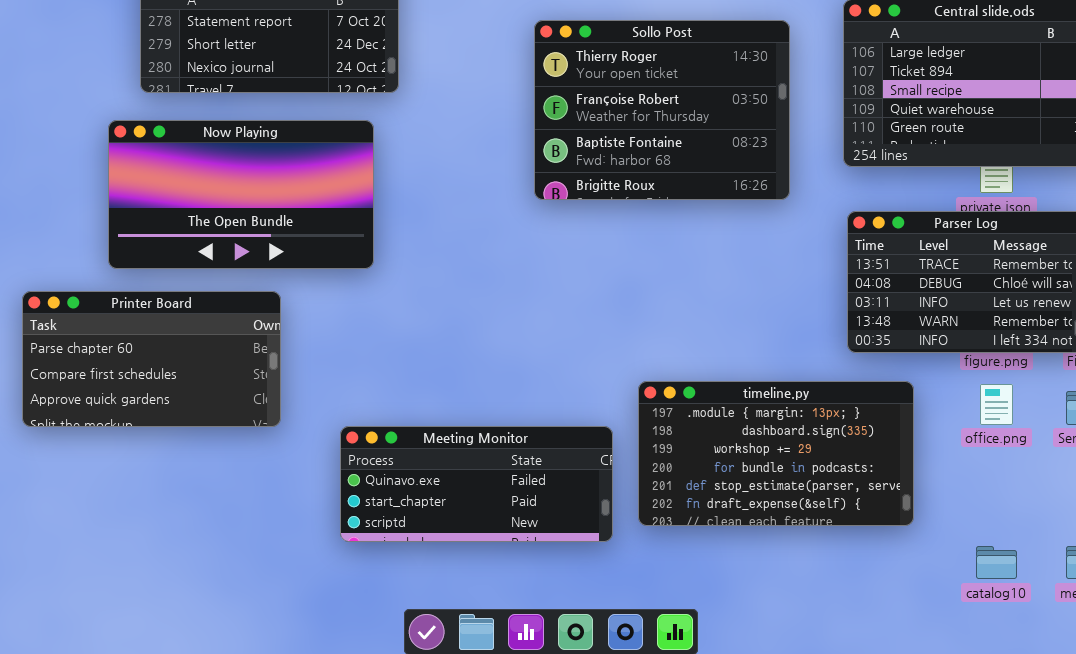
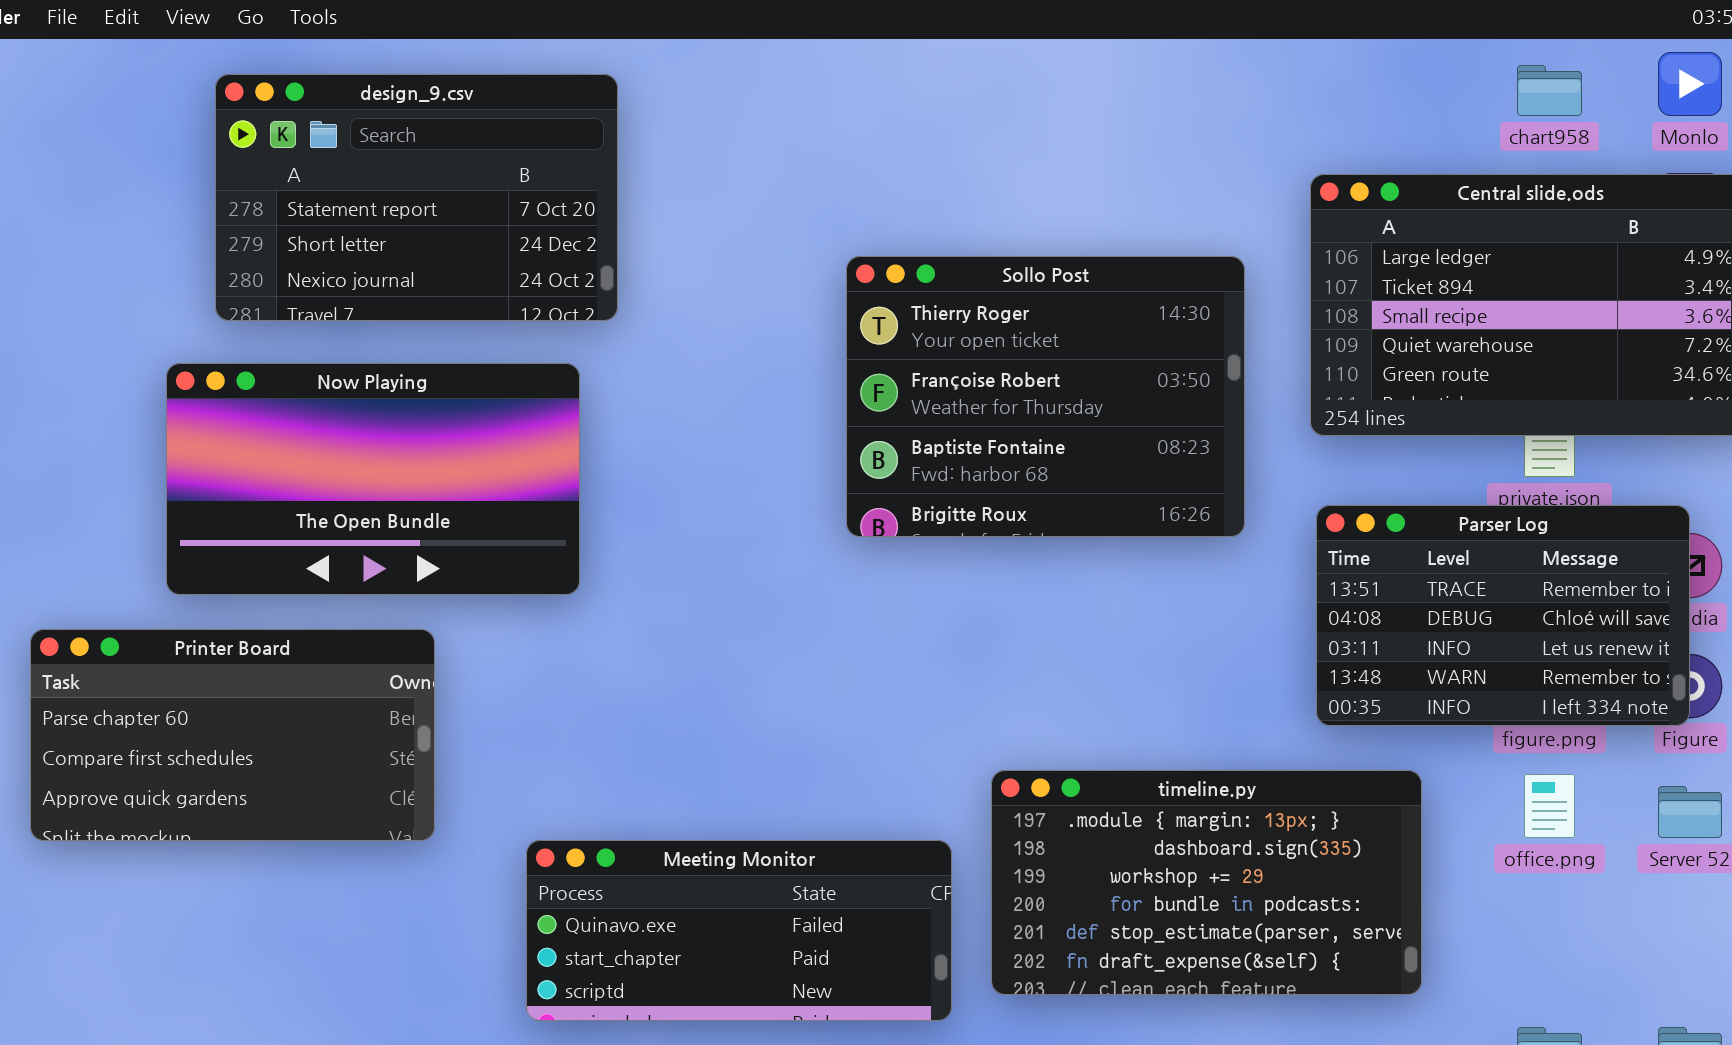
Sollo Post: [534,20,790,200] -> [846,256,1245,537], moved

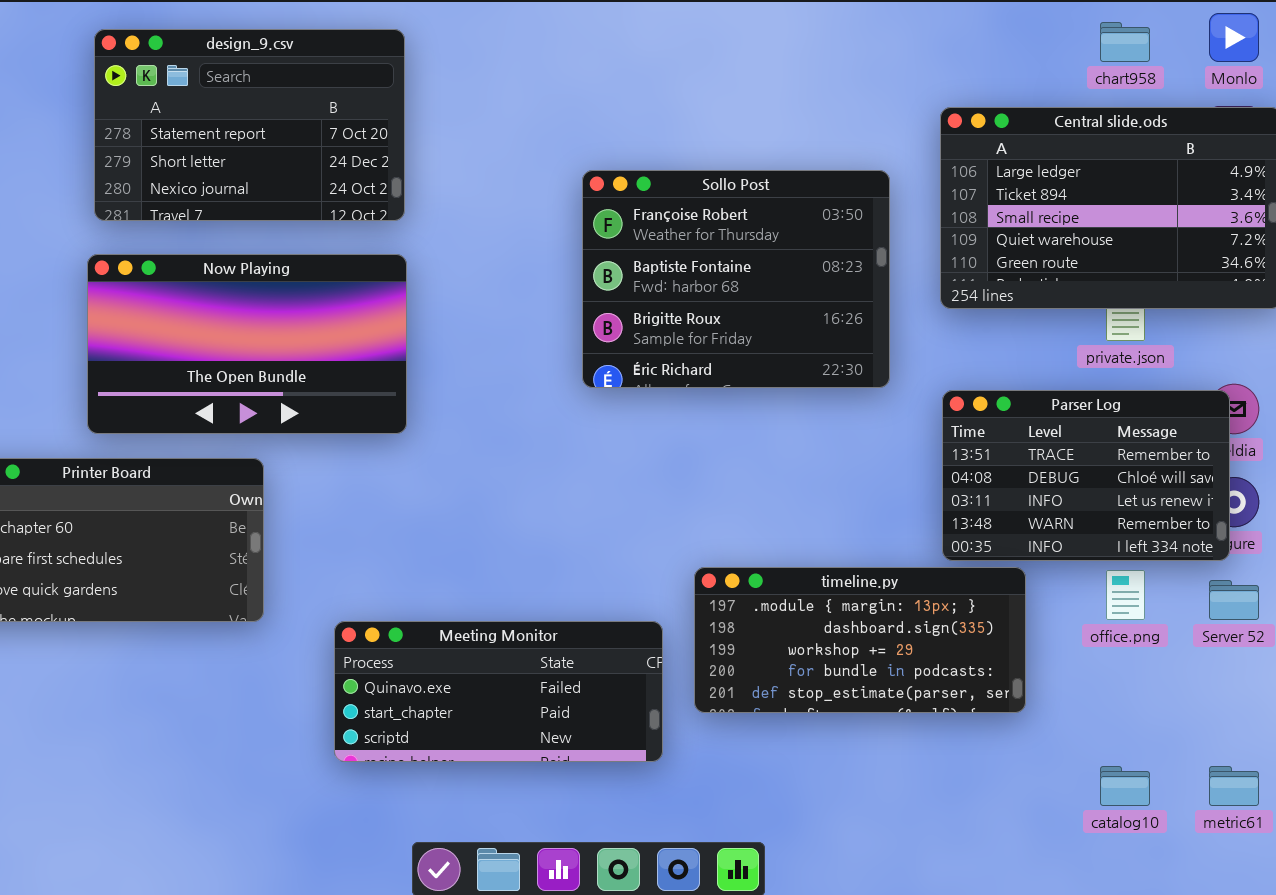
Sollo Post: [846,256,1245,537] -> [582,170,890,388], scrolled down 1 row
Now Playing: [166,363,580,595] -> [87,254,407,434], moved
Parser Log: [1316,505,1690,726] -> [942,390,1230,561], moved
timeline.py: [991,770,1422,995] -> [694,567,1026,713], resized

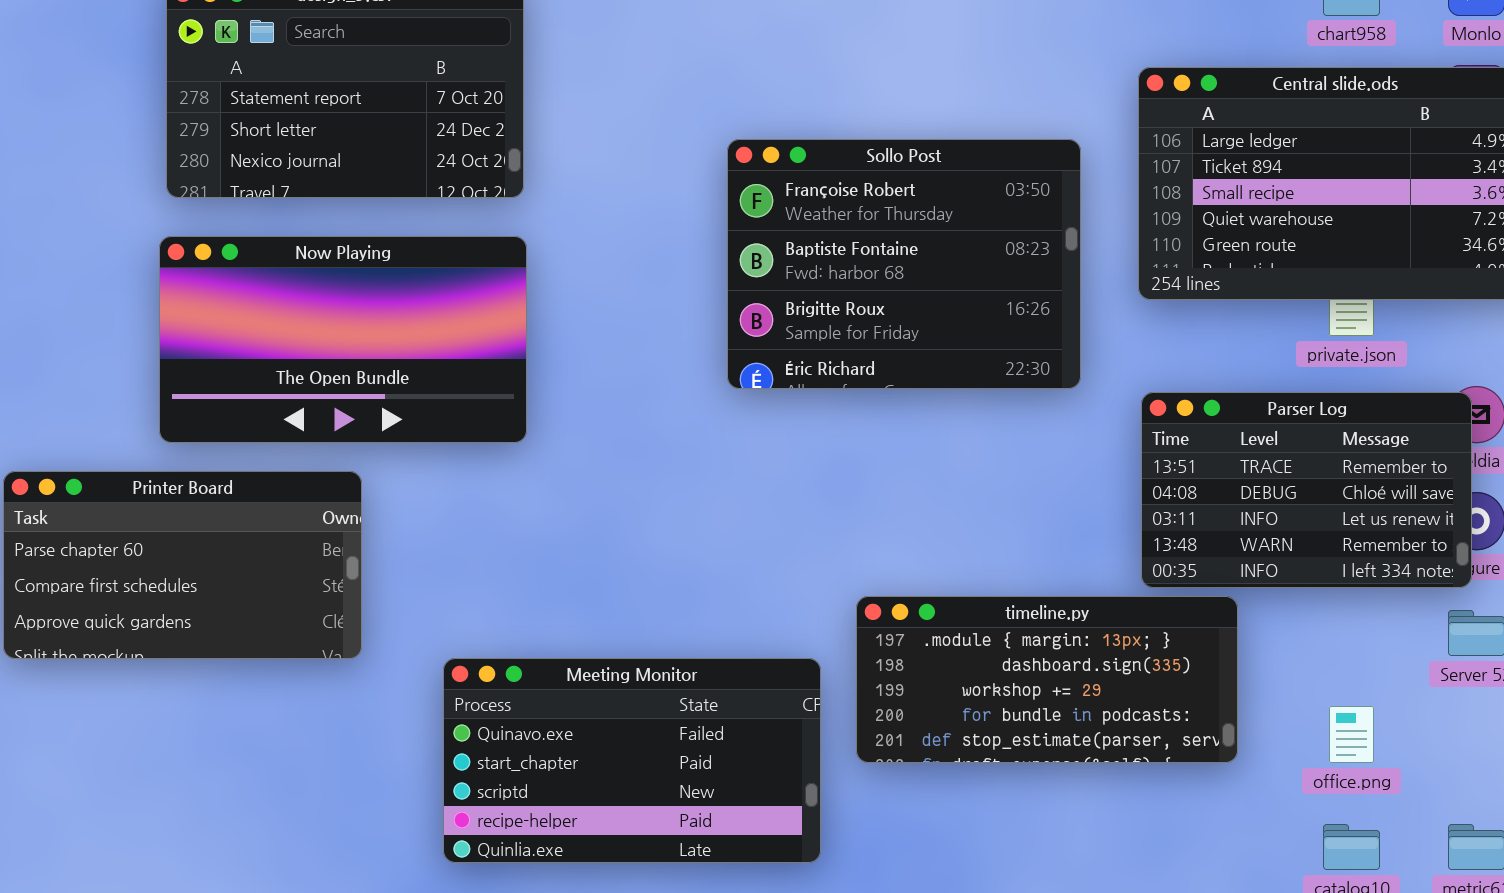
office.png: [1106,570,1145,620] -> [1329,706,1374,763], moved
Meeting Monitor: [334,621,663,762] -> [443,658,821,863], resized

